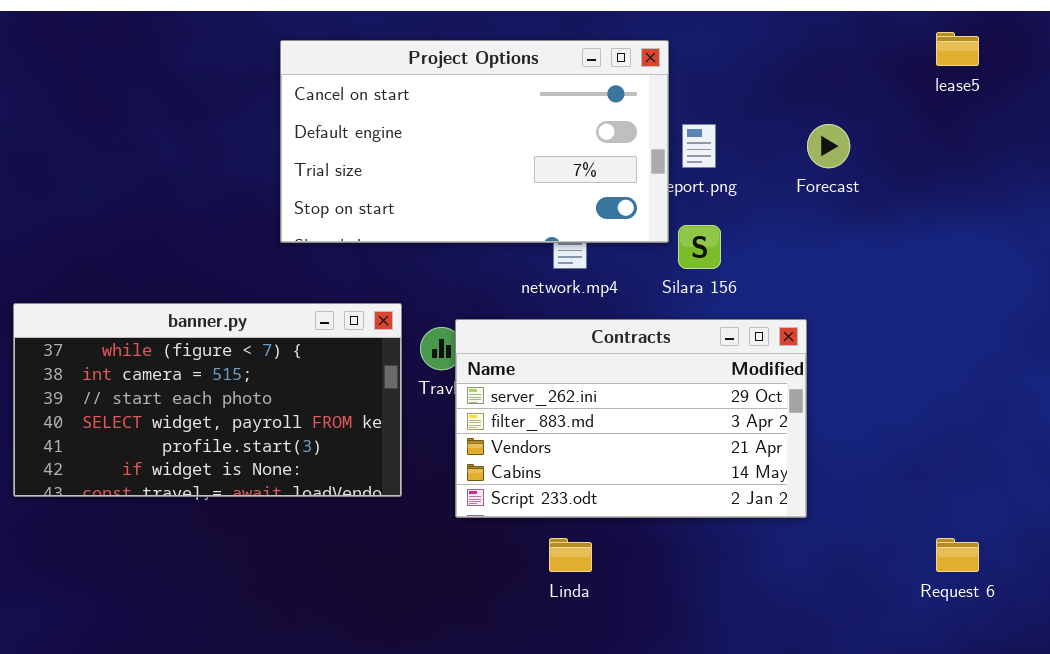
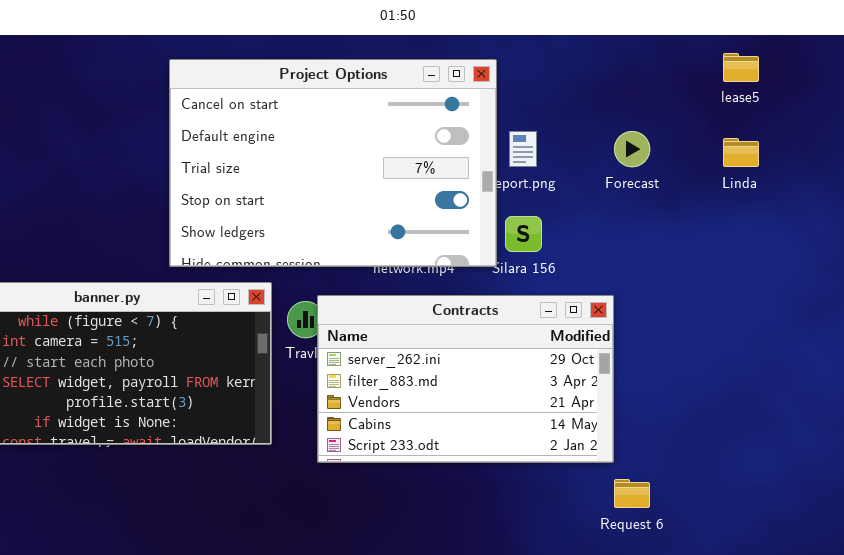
Project Options: [280,40,669,243] -> [169,59,497,267], resized
Linda: [549,538,592,572] -> [723,138,759,167], moved
Request 6: [936,538,979,572] -> [614,479,650,508], moved

